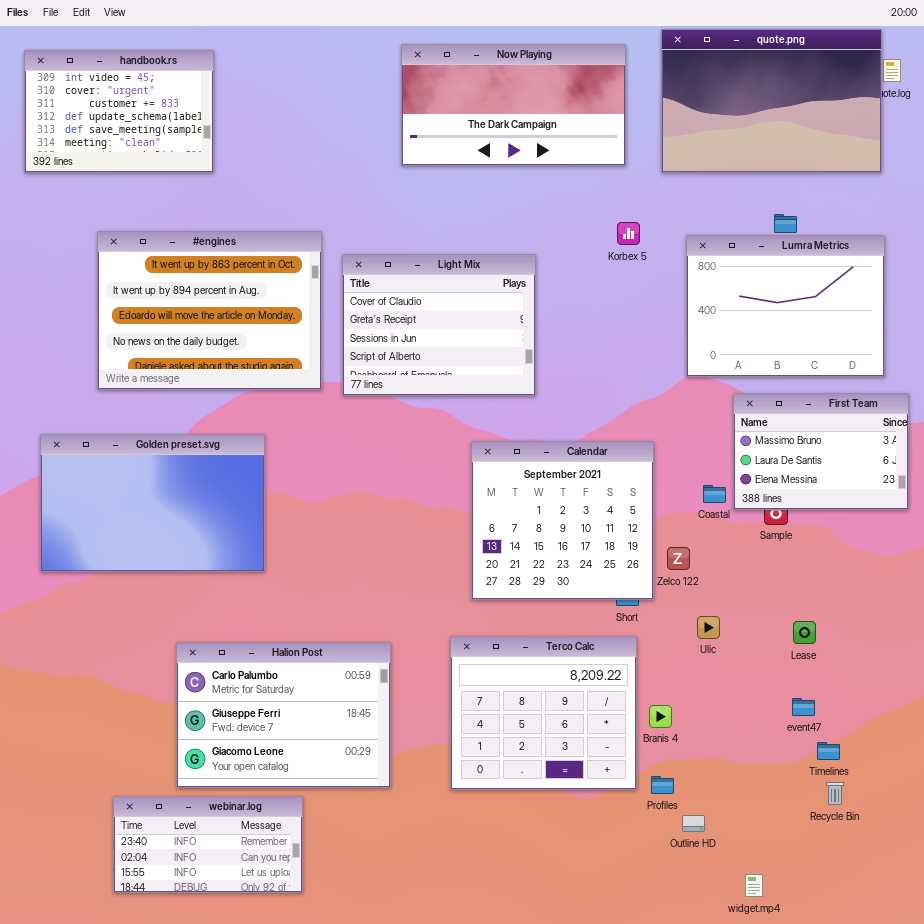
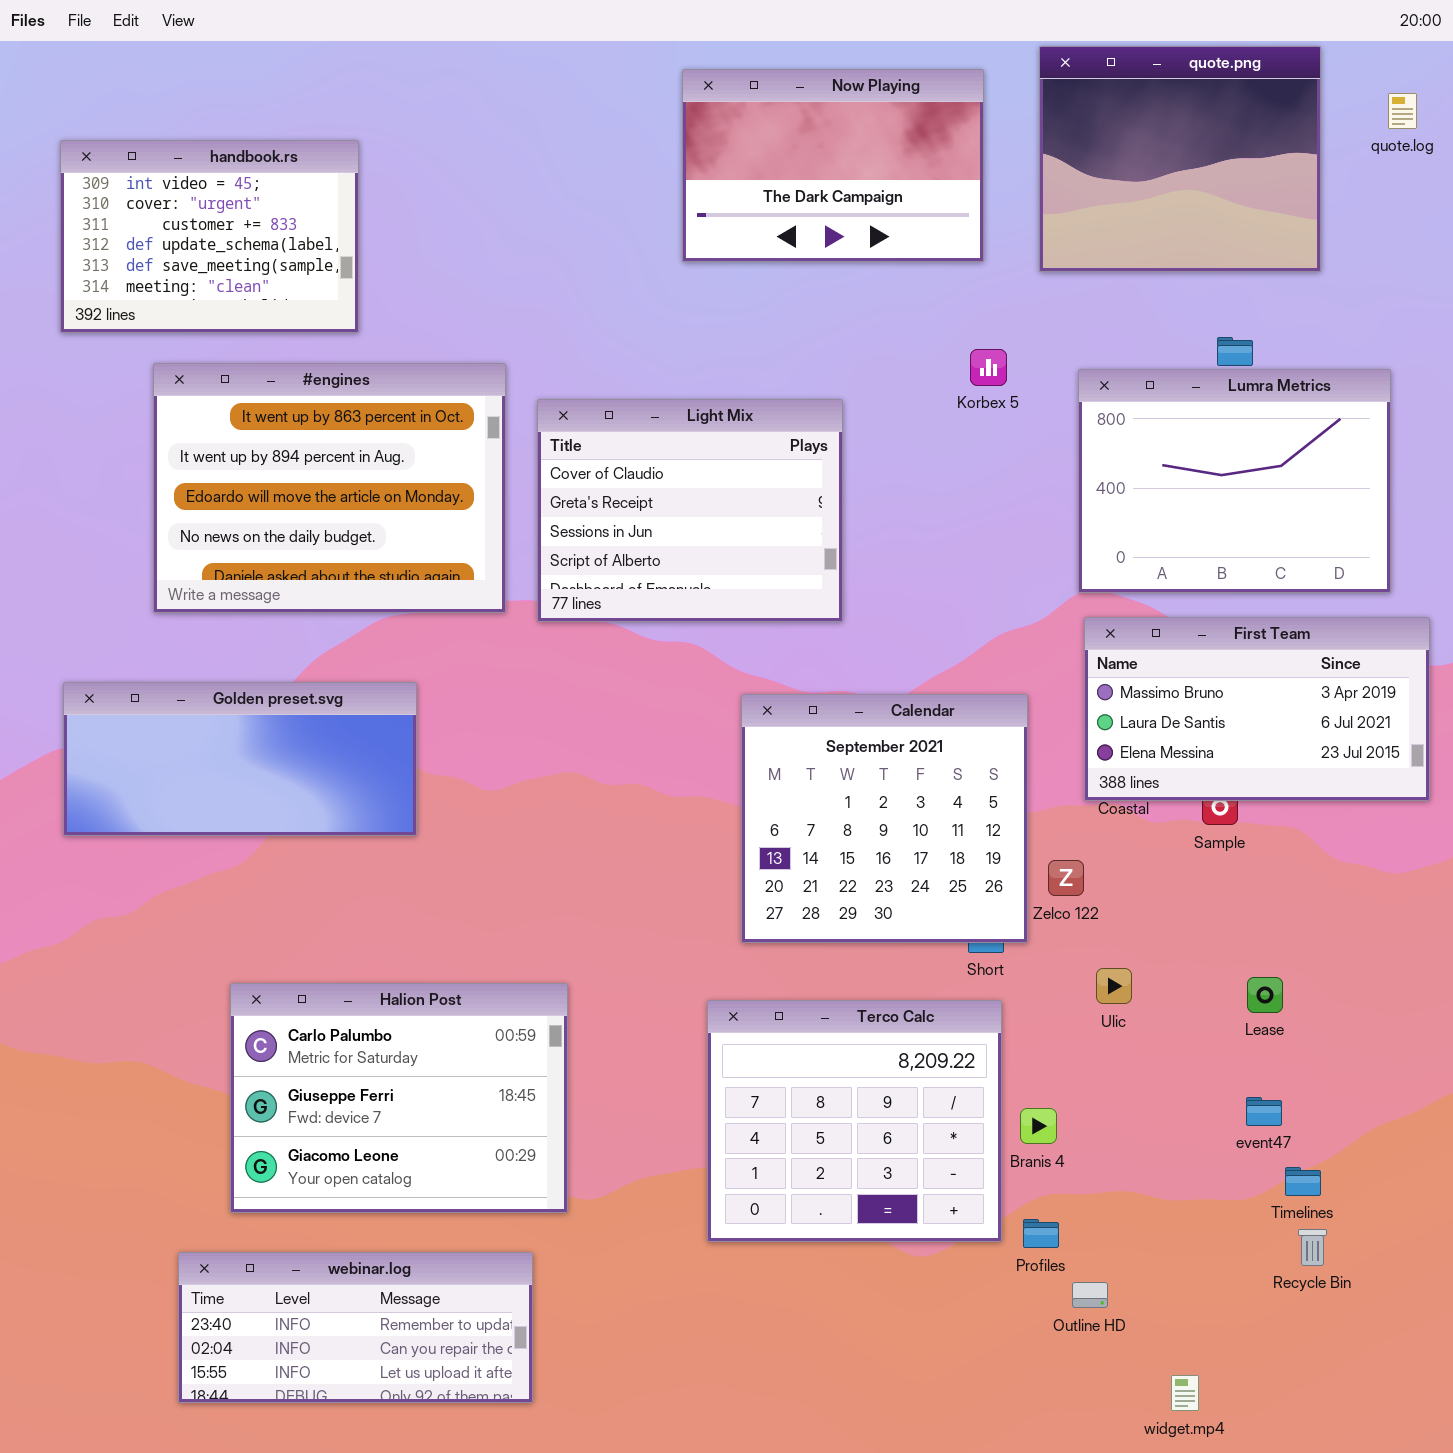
quote.png: [661,29,882,173] -> [1039,46,1321,272], resized
Now Playing: [401,44,626,166] -> [682,69,984,262], resized
handbook.rs: [24,50,214,173] -> [60,140,359,333], moved
First Team: [733,393,909,510] -> [1084,617,1430,801], resized
Golden preset.svg: [40,434,265,572] -> [63,682,417,836], resized
Halion Post: [176,642,391,788] -> [230,983,568,1213], moved
webinar.log: [113,796,303,893] -> [178,1252,533,1403], resized

